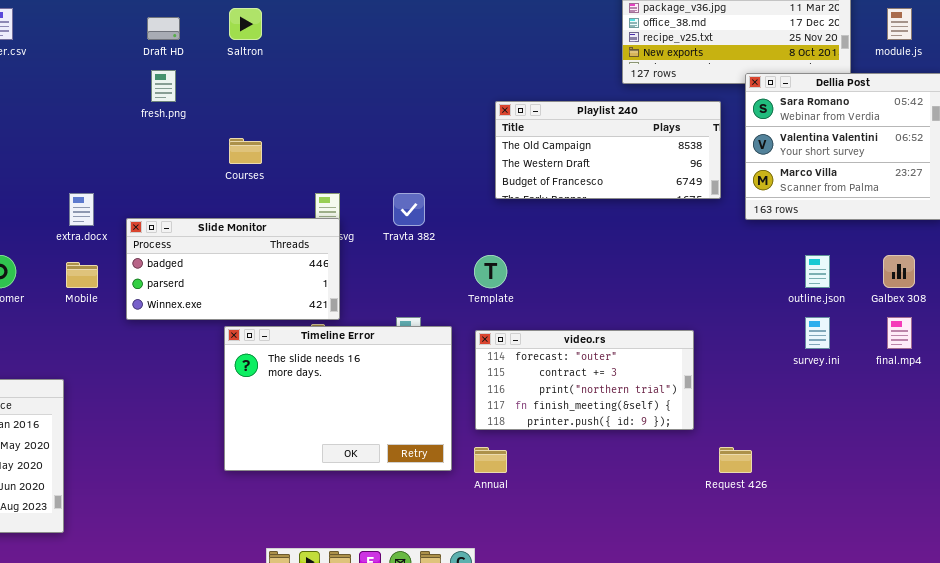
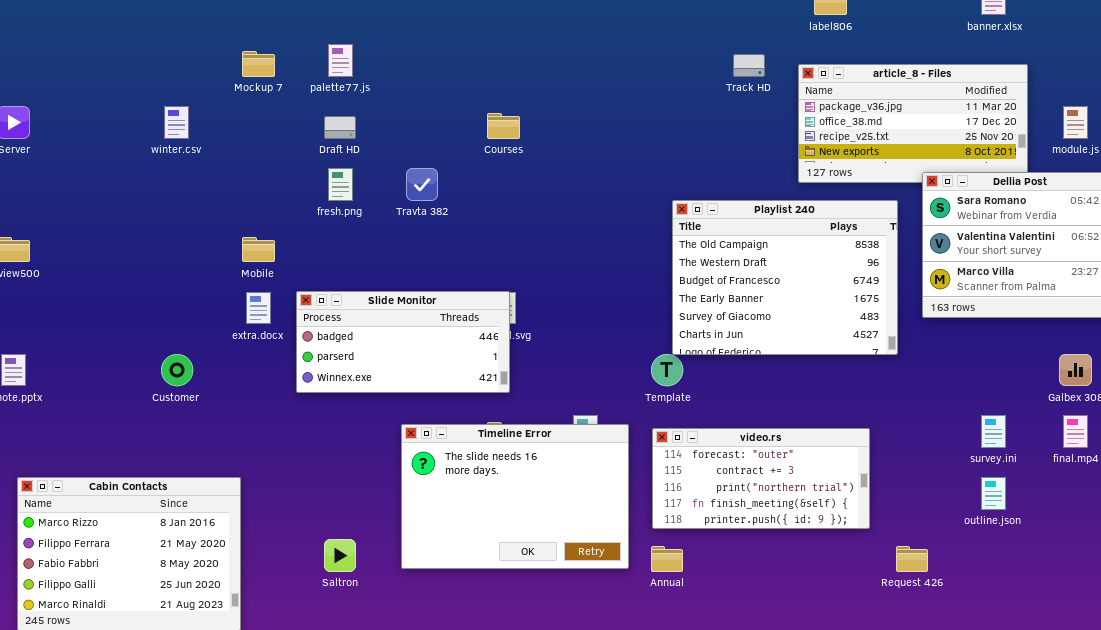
Saltron: [229,8,262,40] -> [324,539,356,572], moved
Playlist 240: [495,101,721,199] -> [672,200,898,355], resized
Courses: [229,138,262,164] -> [487,113,520,139], moved
Travta 382: [393,193,425,226] -> [406,168,438,201], moved
Slide Monitor: [126,218,340,320] -> [296,291,510,393], moved
outline.json: [805,255,830,288] -> [981,477,1006,510], moved
Mobile: [66,262,98,288] -> [242,237,275,262], moved

